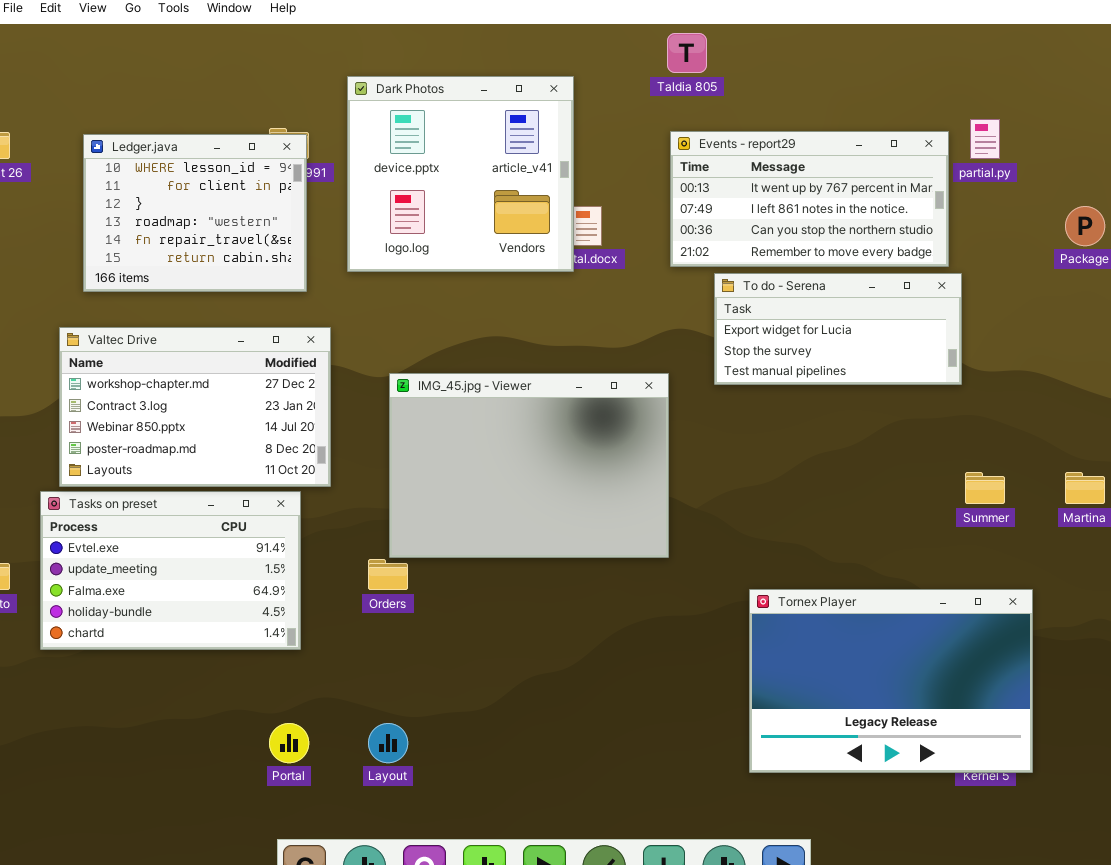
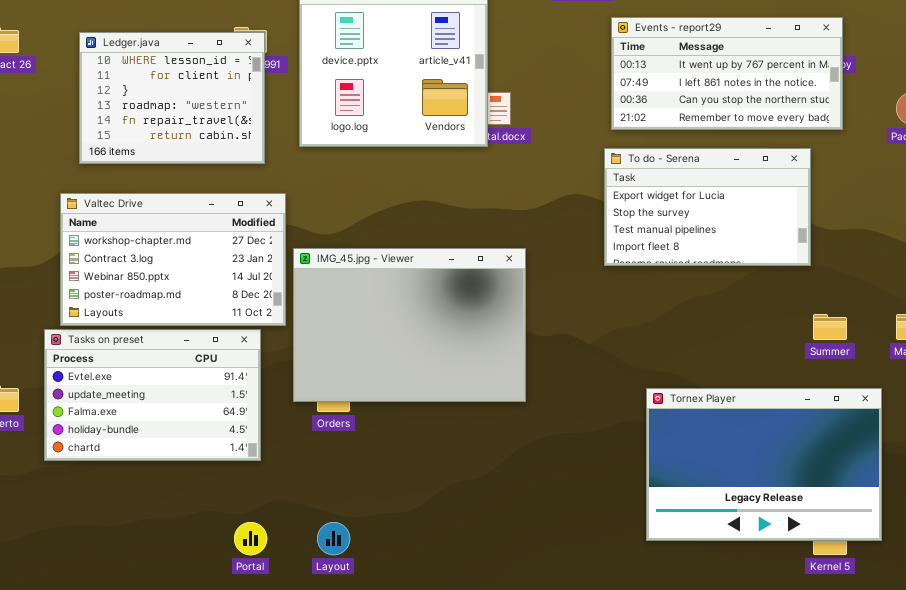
Events - report29: [670,131,949,267] -> [611,17,843,130], moved
To do - Serena: [714,273,962,385] -> [604,148,811,266], resized
IMG_45.jpg - Viewer: [389,373,669,558] -> [293,248,526,402], moved
Tornex Player: [749,589,1033,773] -> [646,388,882,541], moved

